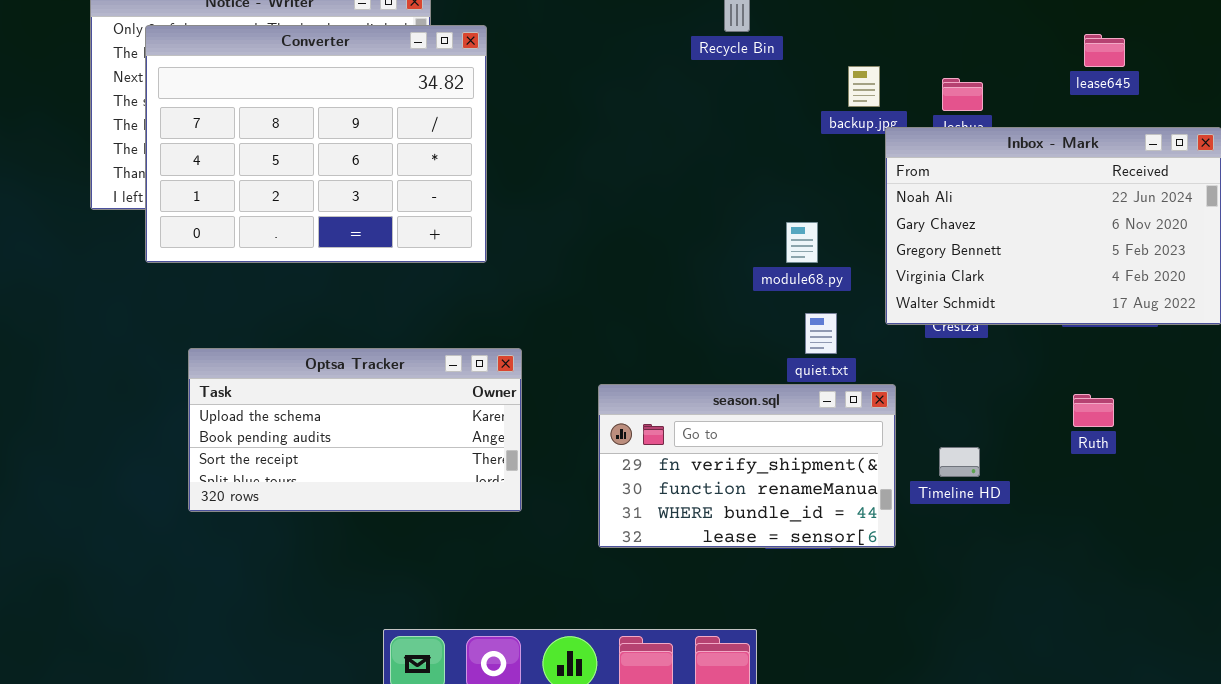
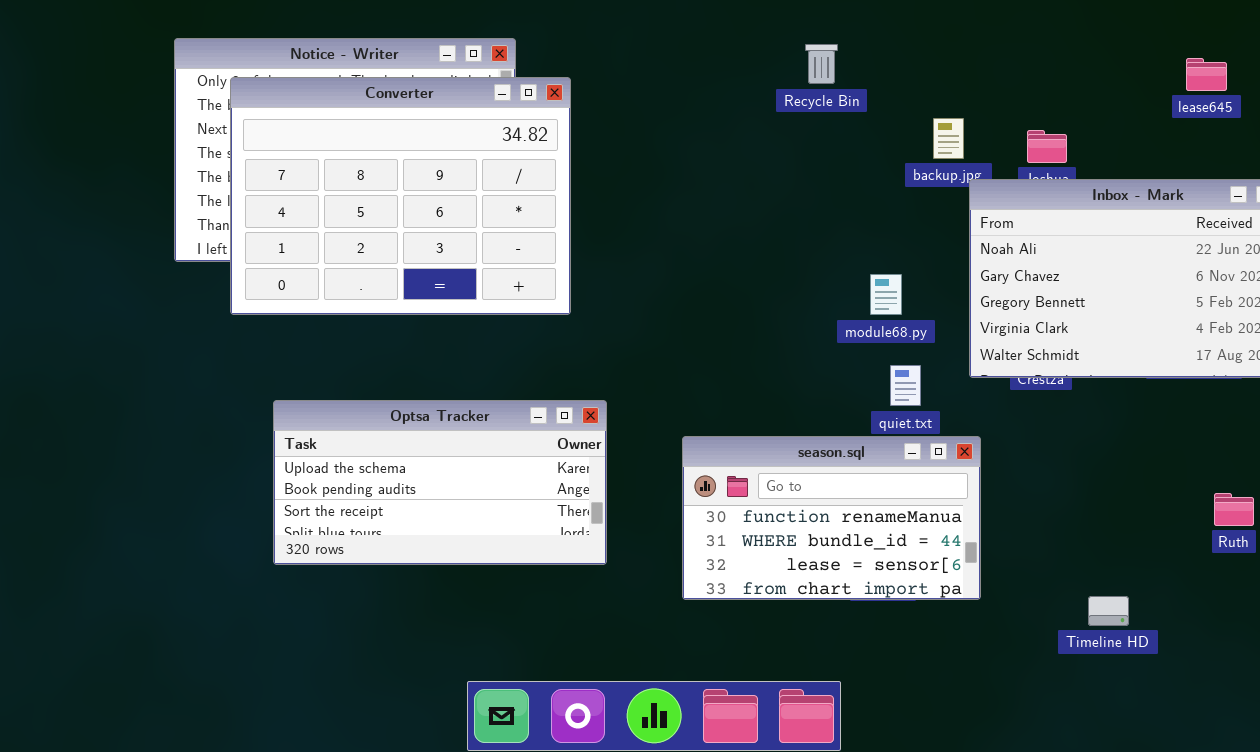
lease645: [1084,34,1125,67] -> [1186,58,1227,91], moved
season.sql: [598,384,896,548] -> [682,436,981,600], scrolled down 1 row
Ruth: [1073,394,1114,427] -> [1214,493,1254,526], moved
Timeline HD: [939,447,980,477] -> [1088,596,1129,626], moved

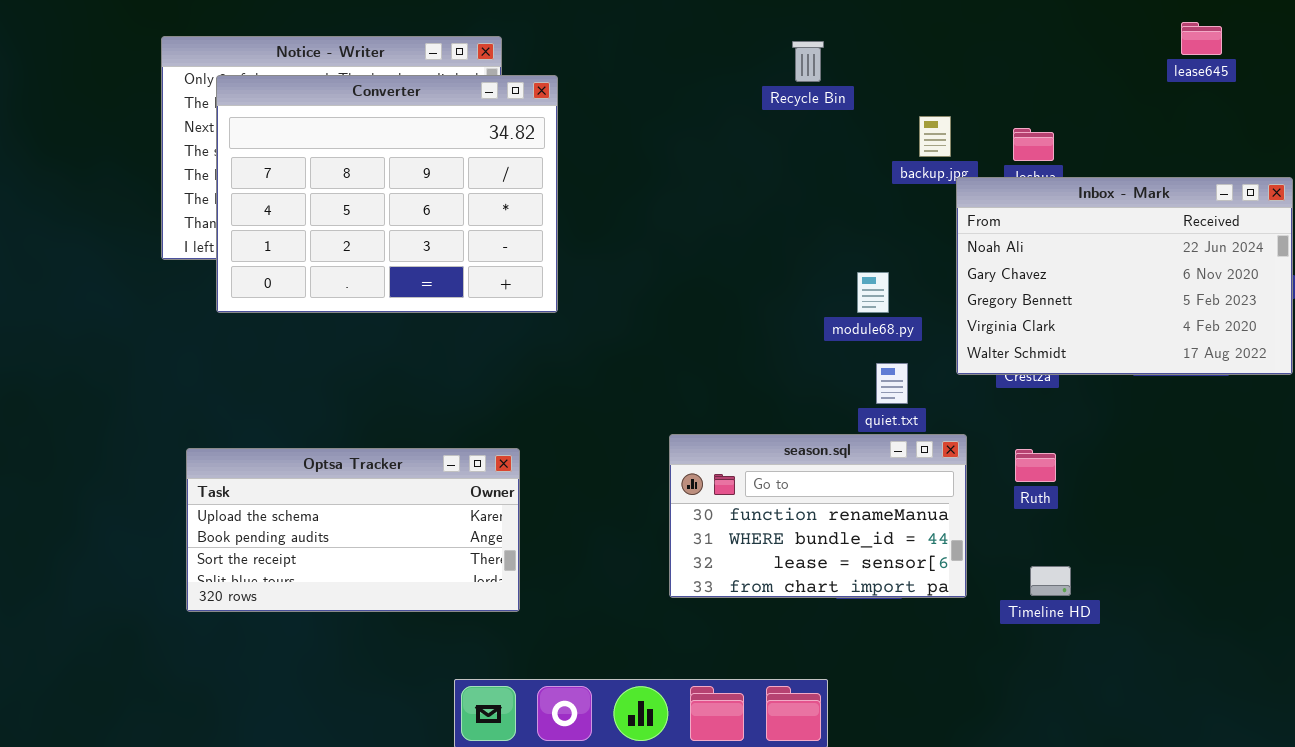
lease645: [1186,58,1227,91] -> [1181,22,1222,55], moved
Optsa Tracker: [273,400,607,565] -> [186,448,520,612], moved
Ruth: [1214,493,1254,526] -> [1015,449,1056,482], moved
Timeline HD: [1088,596,1129,626] -> [1030,566,1071,596], moved

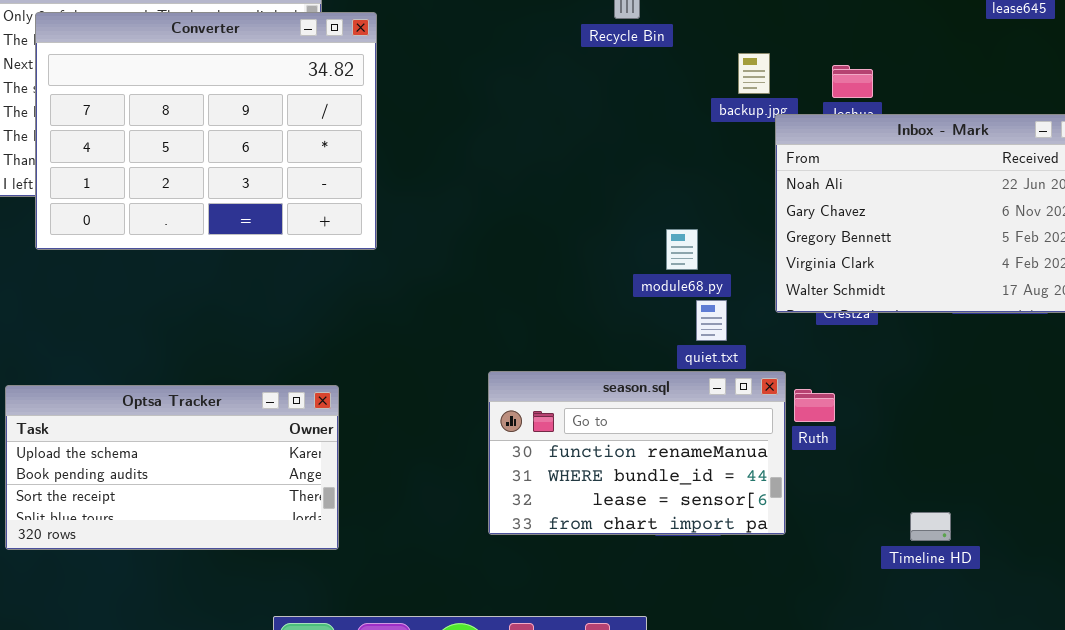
module68.py: [857,272,889,313] -> [666,229,698,270], moved
Ruth: [1015,449,1056,482] -> [794,389,835,422], moved
Timeline HD: [1030,566,1071,596] -> [910,512,951,541], moved

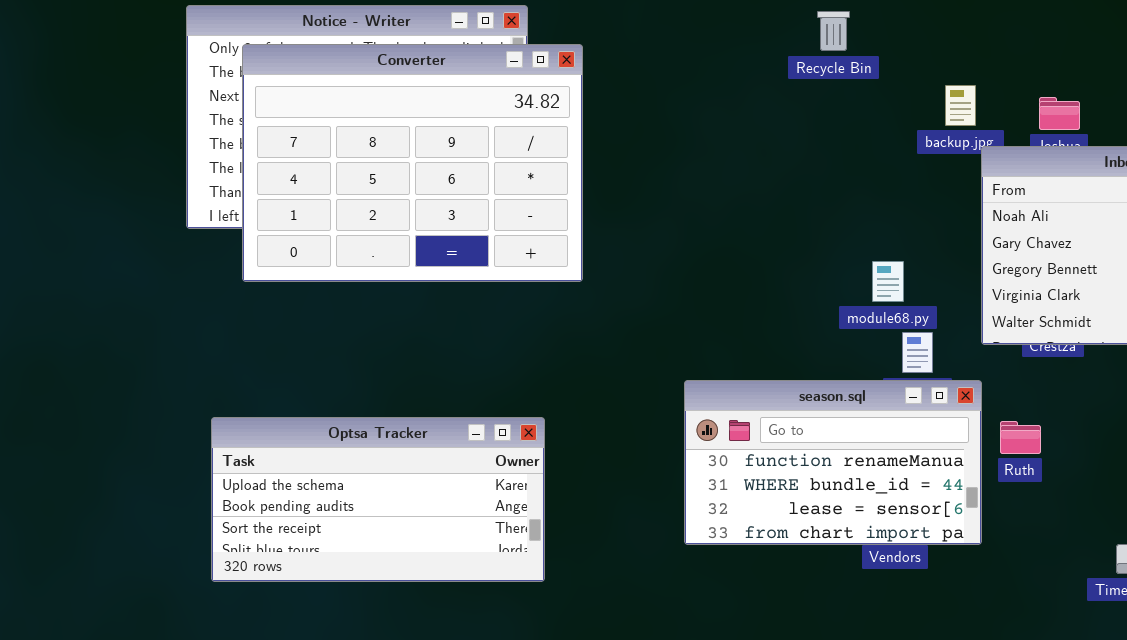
season.sql: [488,371,786,535] -> [684,380,982,545], moved

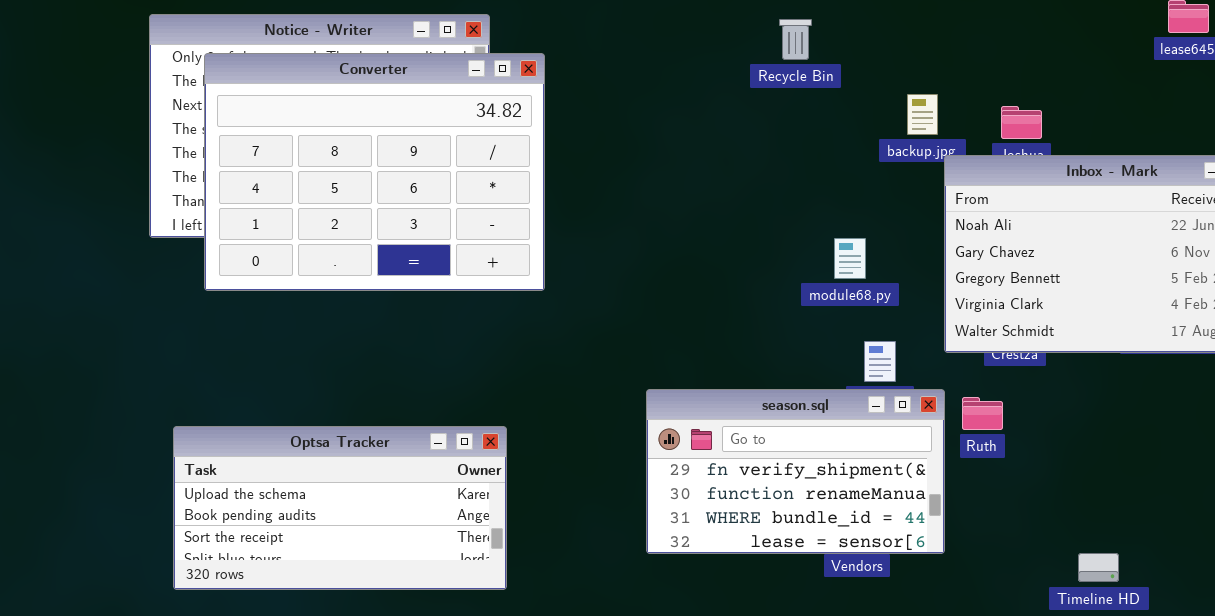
module68.py: [872,261,904,302] -> [834,238,866,279], moved
season.sql: [684,380,982,545] -> [646,389,945,554], scrolled up 1 row
Ruth: [1000,421,1041,454] -> [962,397,1003,430], moved

